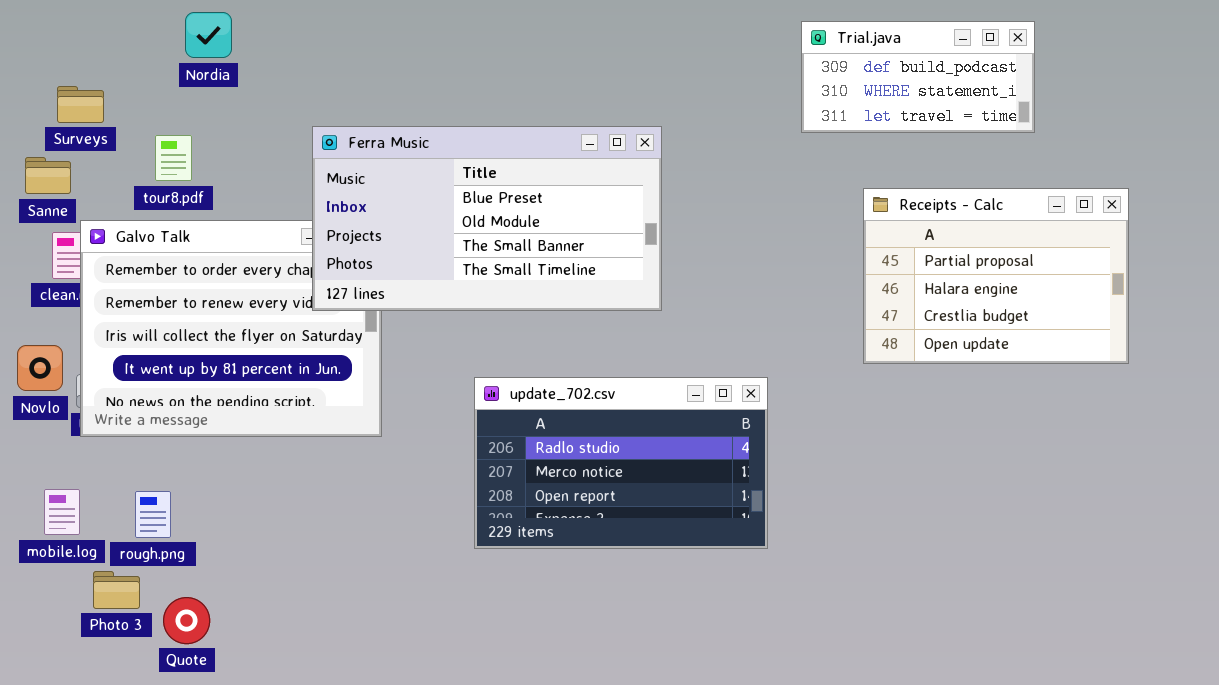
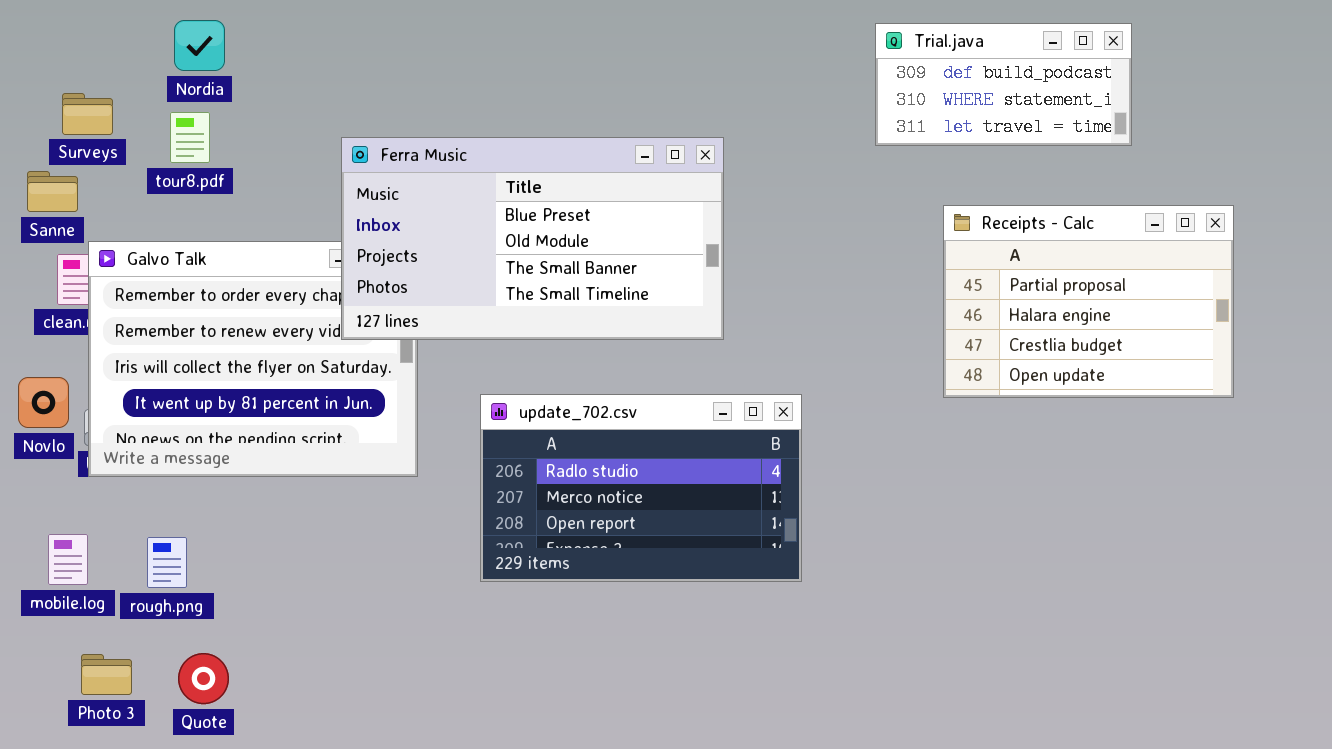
Nordia: [185,12,232,58] -> [174,20,225,71], moved
tour8.pdf: [155,135,192,181] -> [170,112,210,163], moved
update_702.csv: [474,377,768,549] -> [480,394,802,582], moved
Photo 3: [93,571,140,609] -> [81,654,132,695], moved

